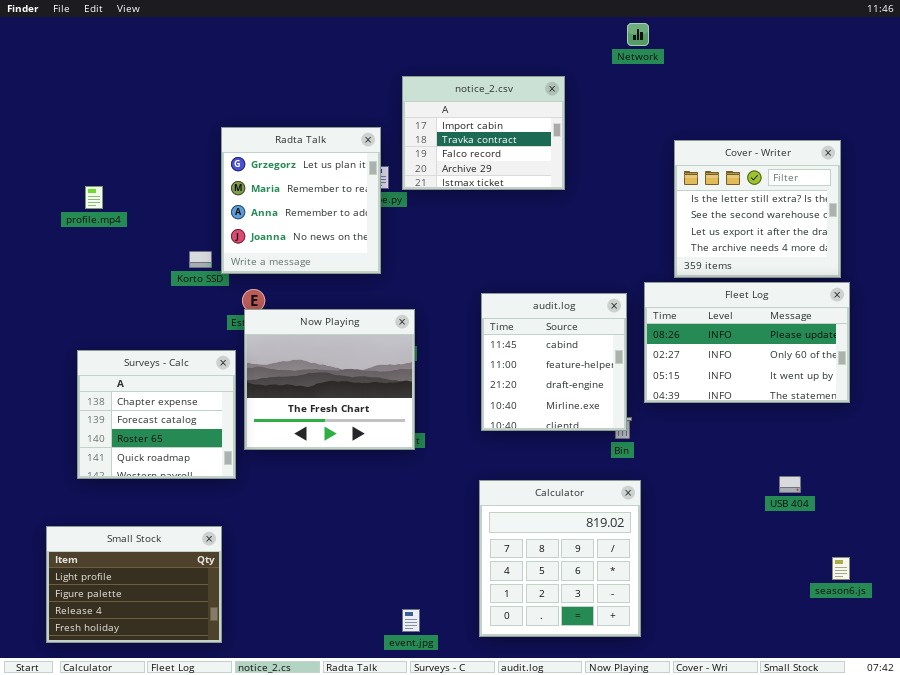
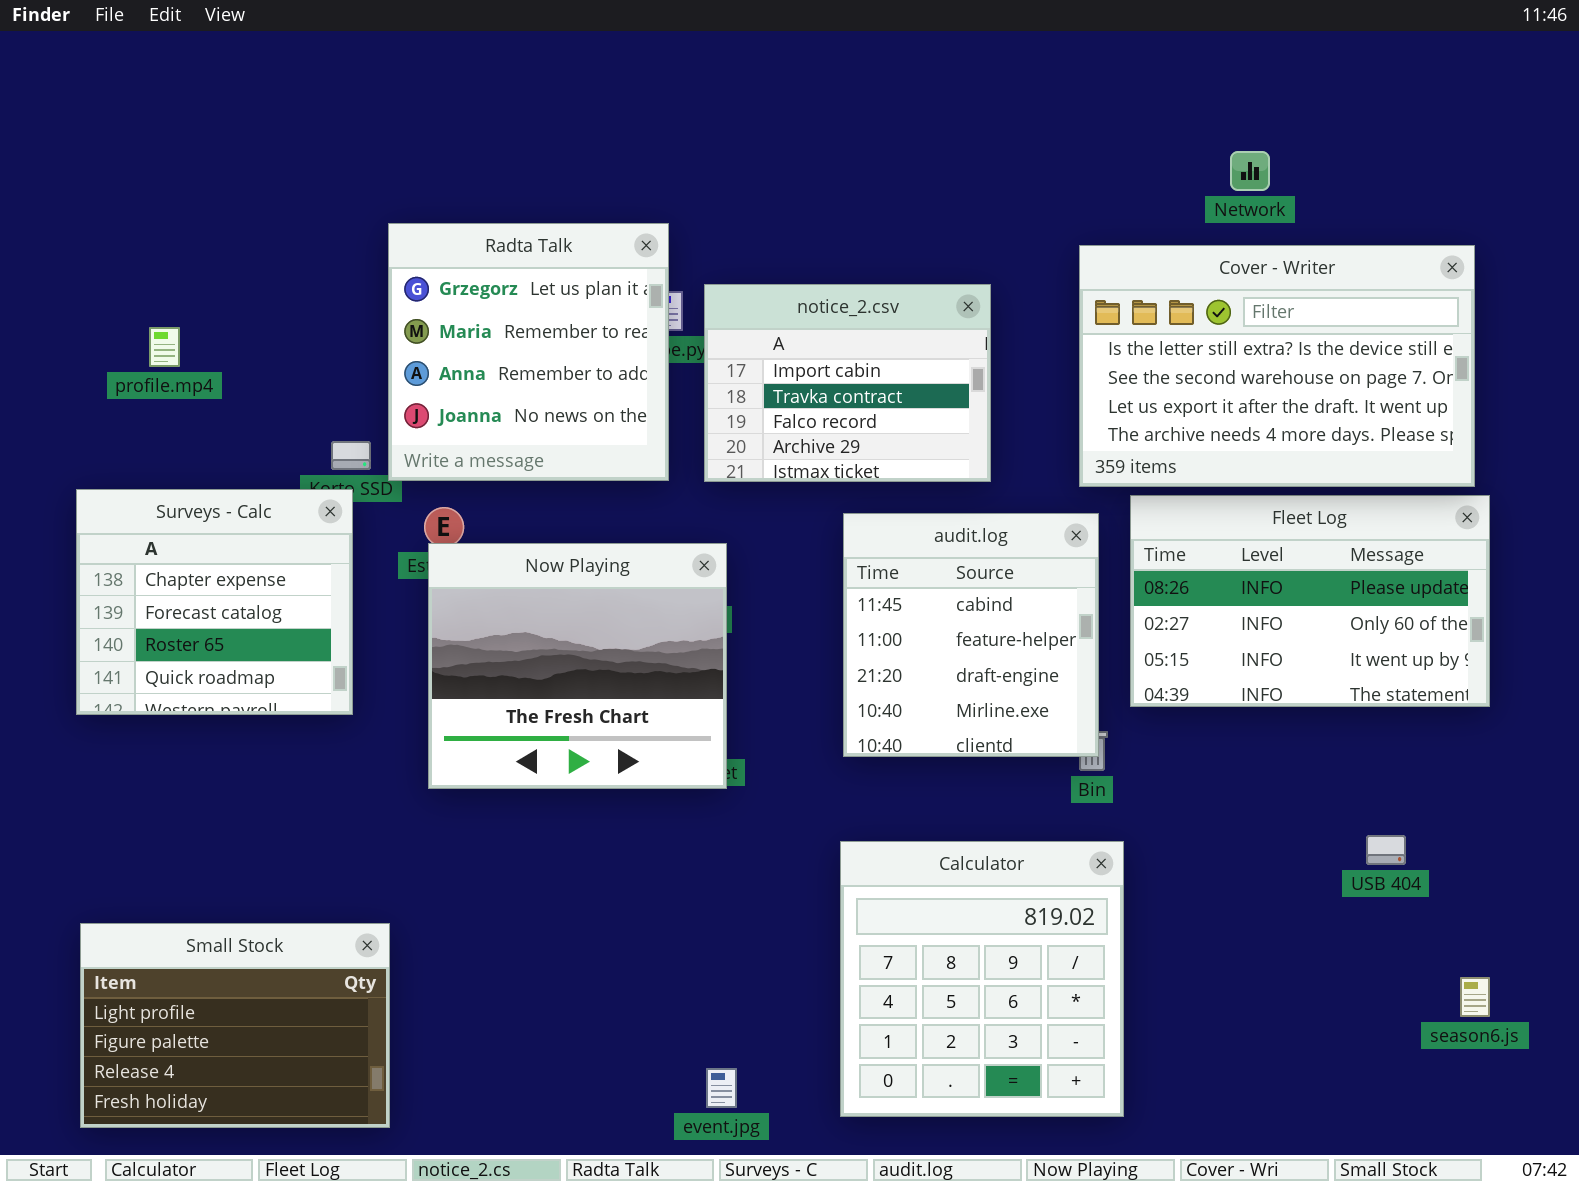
Network: [627,23,649,46] -> [1230,151,1270,191], moved
notice_2.csv: [402,76,565,190] -> [704,284,991,482], moved
Cover - Writer: [674,140,841,278] -> [1079,245,1475,487], resized
Surveys - Calc: [77,350,236,479] -> [76,489,353,715], moved

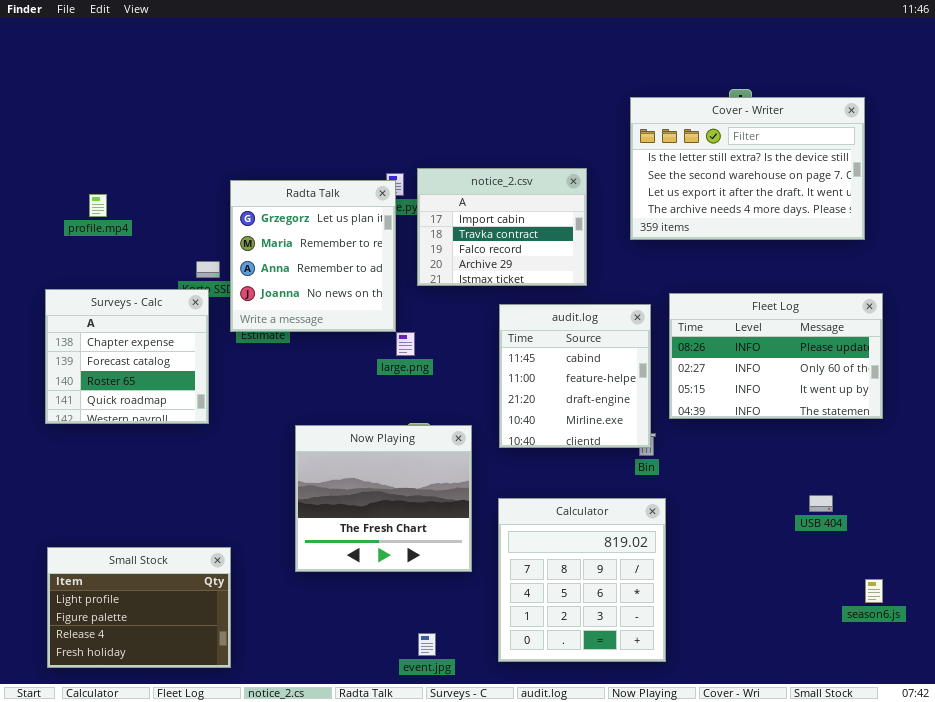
Radta Talk: [388,223,669,481] -> [230,180,396,332], moved
Cover - Writer: [1079,245,1475,487] -> [630,97,865,240], moved
Now Playing: [428,543,727,789] -> [295,425,472,572], moved

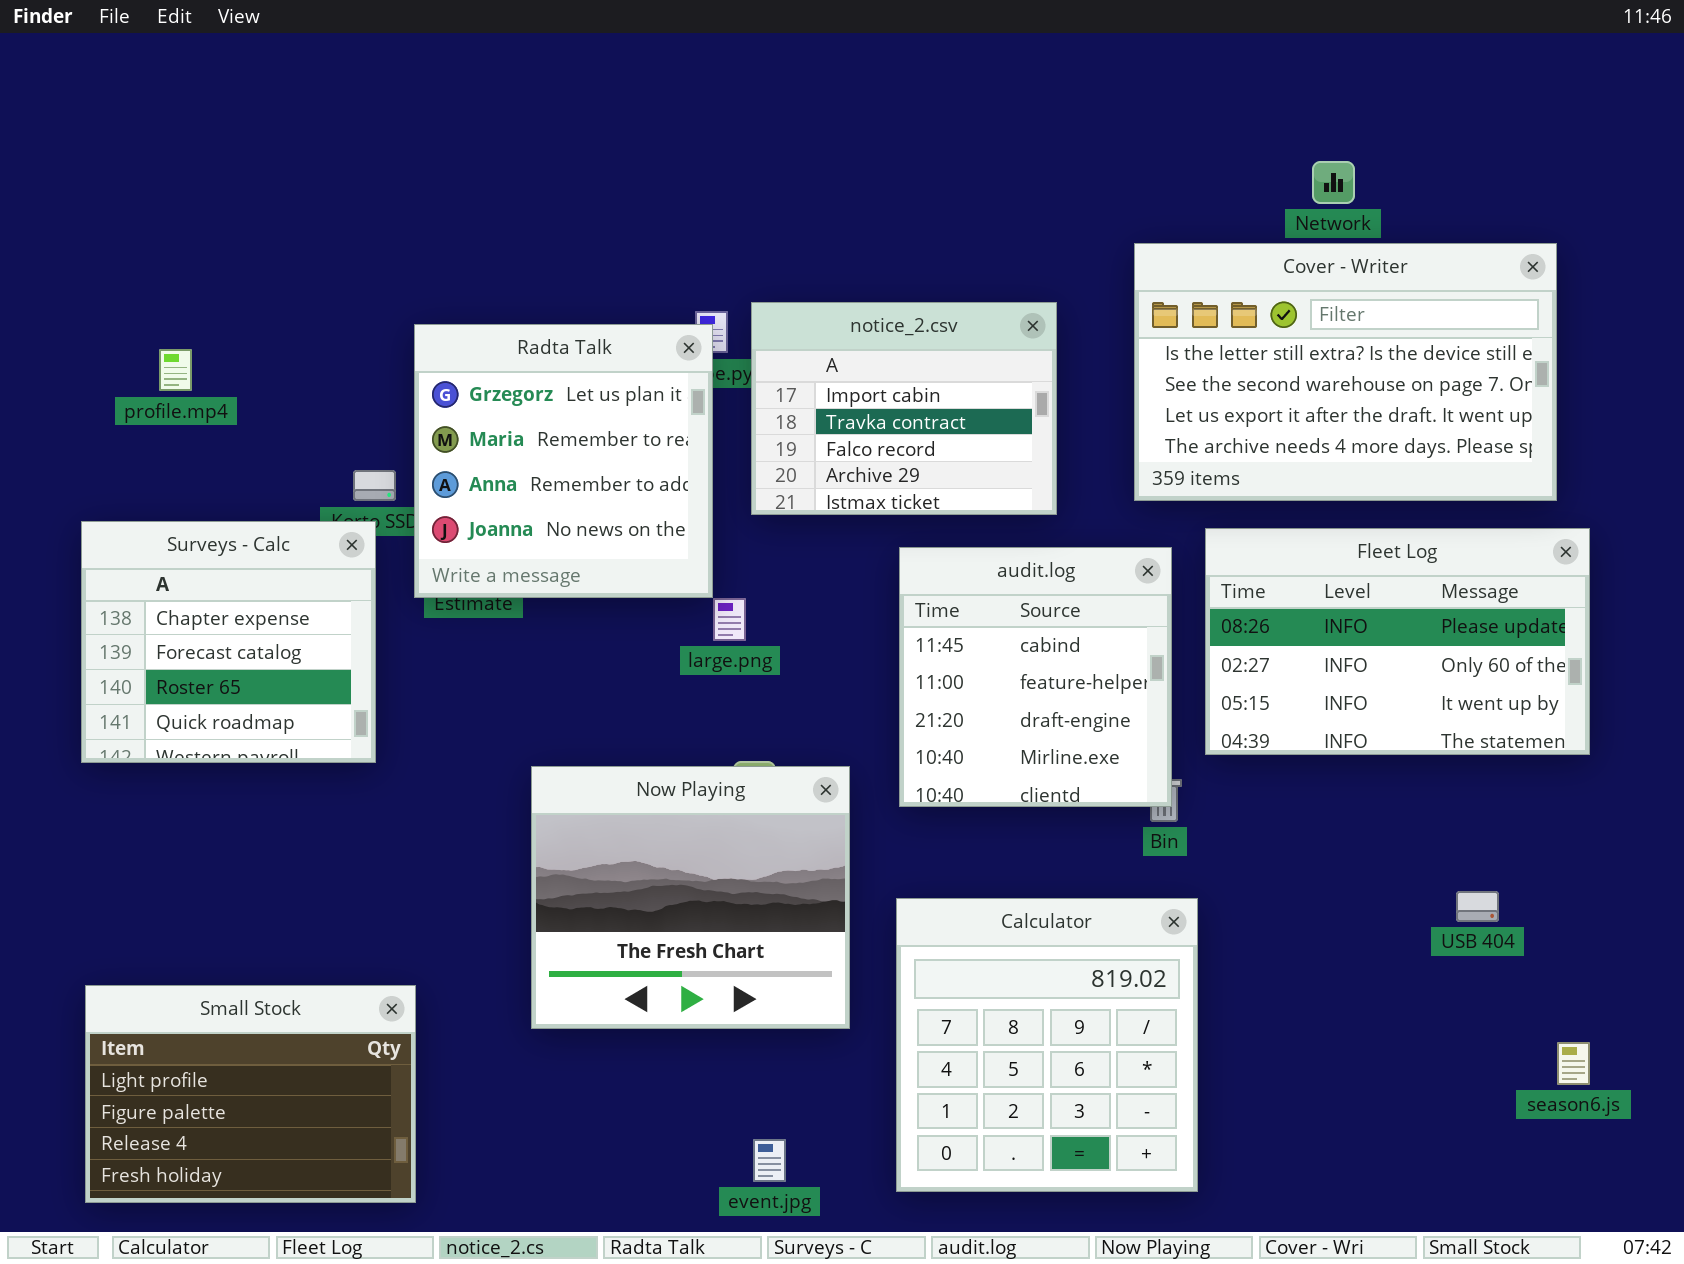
Cover - Writer: [630,97,865,240] -> [1134,243,1557,501], moved

